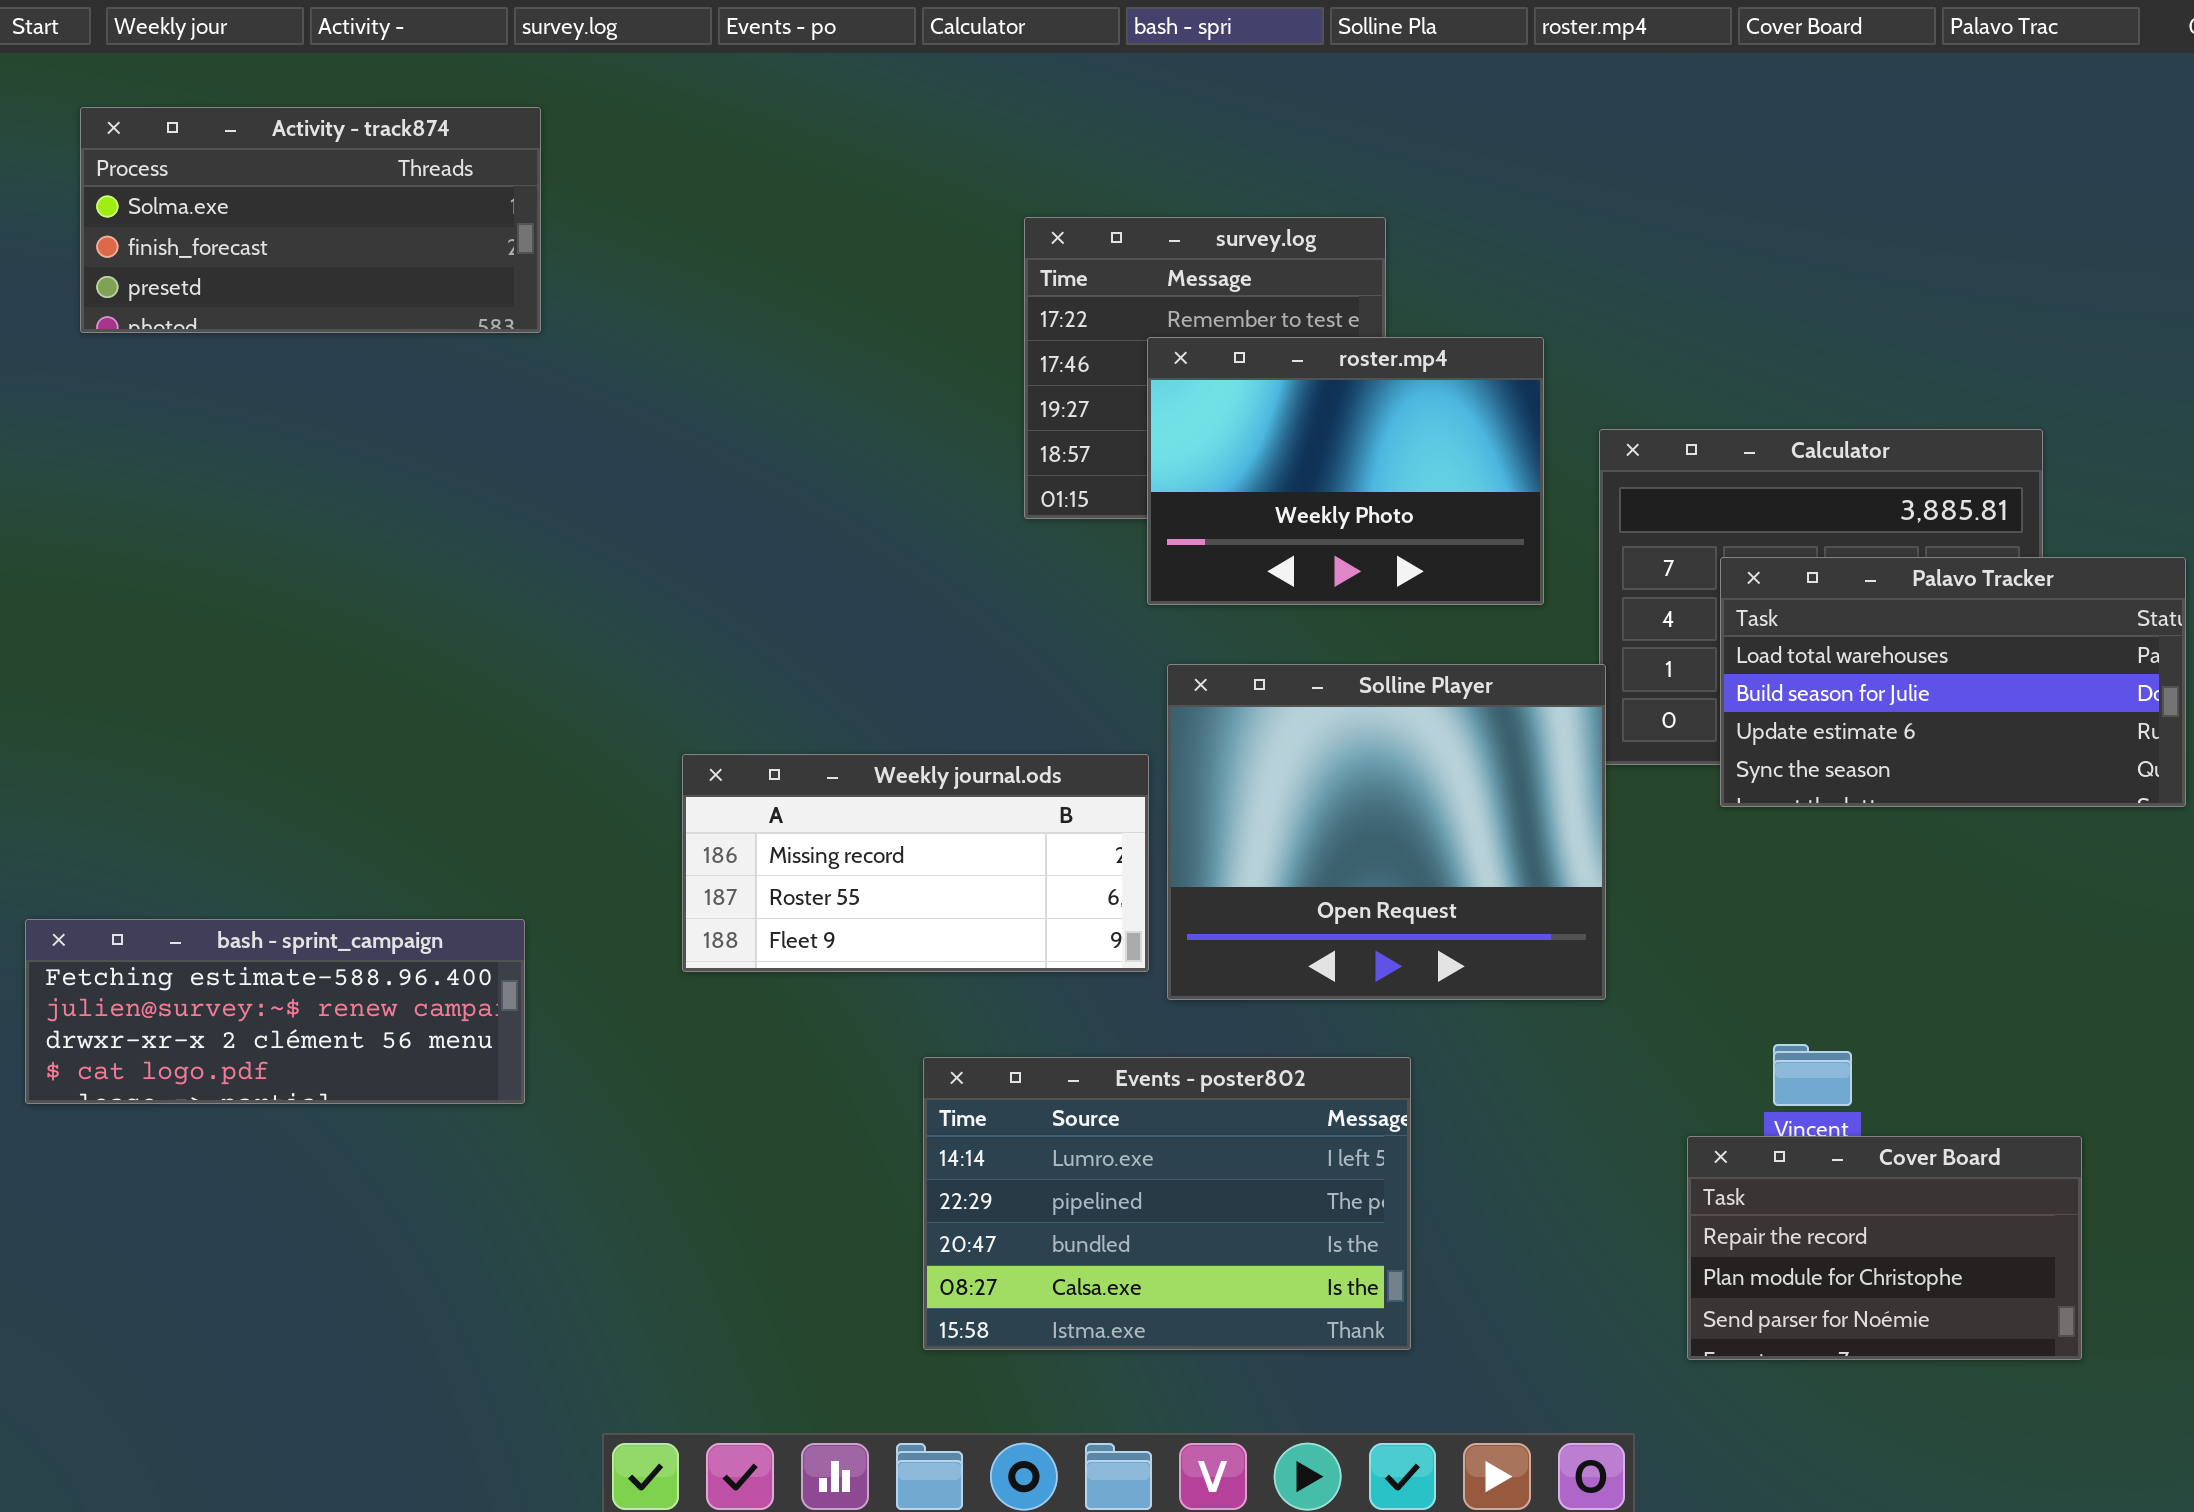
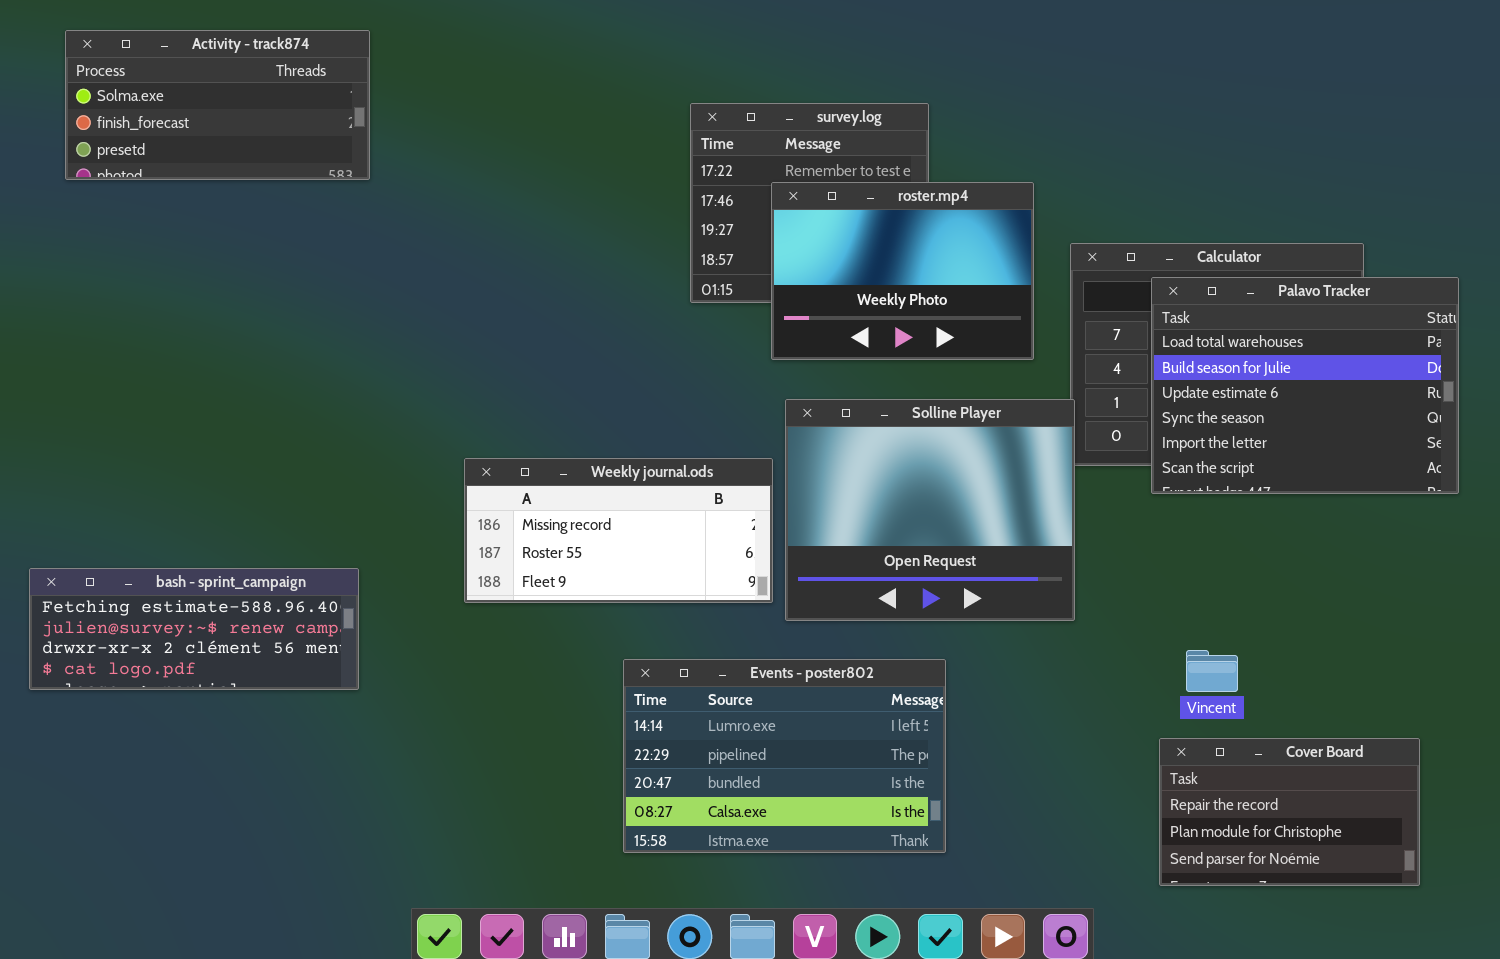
Palavo Tracker: [1720,557,2186,807] -> [1151,277,1459,494], resized
Cover Board: [1687,1136,2082,1360] -> [1159,738,1420,886], moved

